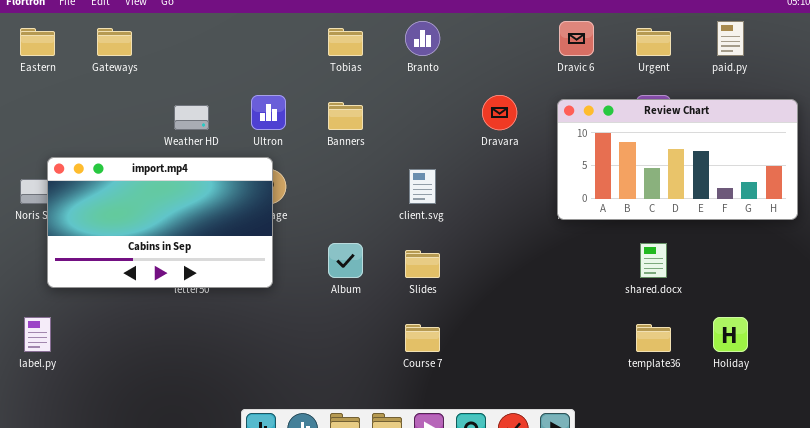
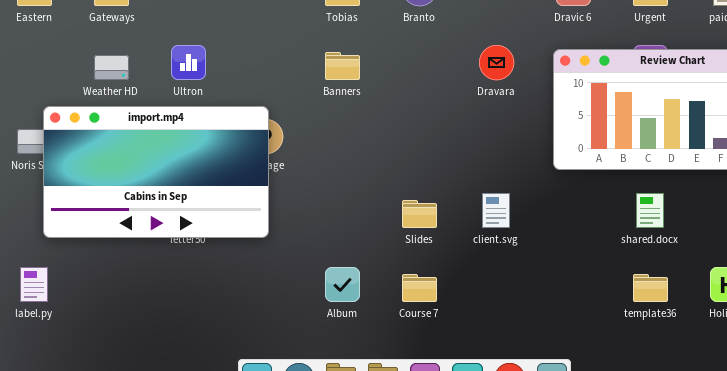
Ultron: [251,95,286,130] -> [171,45,206,80], moved
Weather HD: [174,105,209,130] -> [94,55,129,80], moved
client.svg: [409,169,436,204] -> [482,193,510,228], moved
Album: [328,243,363,278] -> [325,267,360,302], moved

